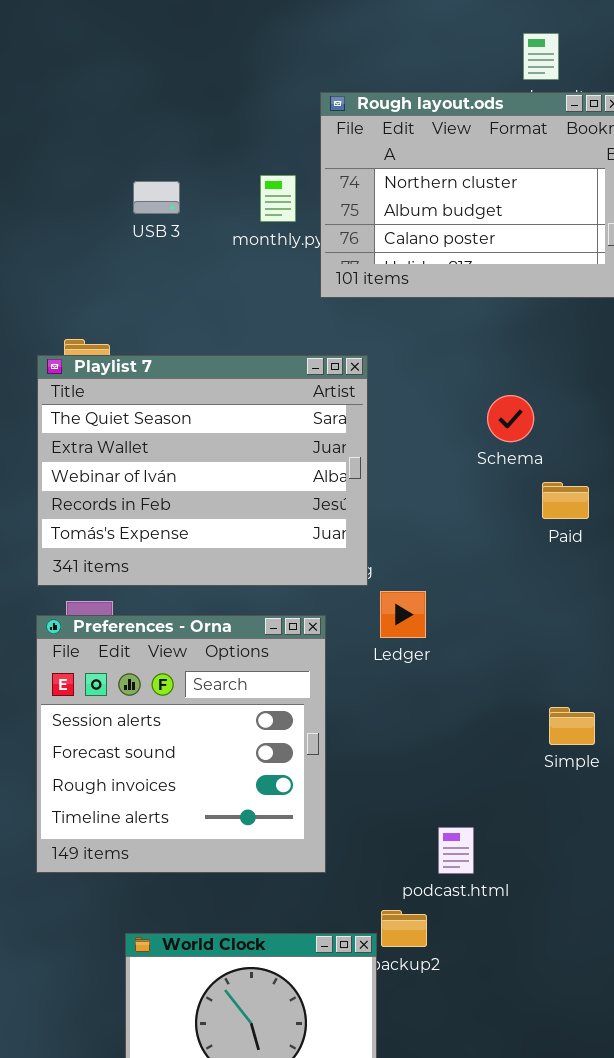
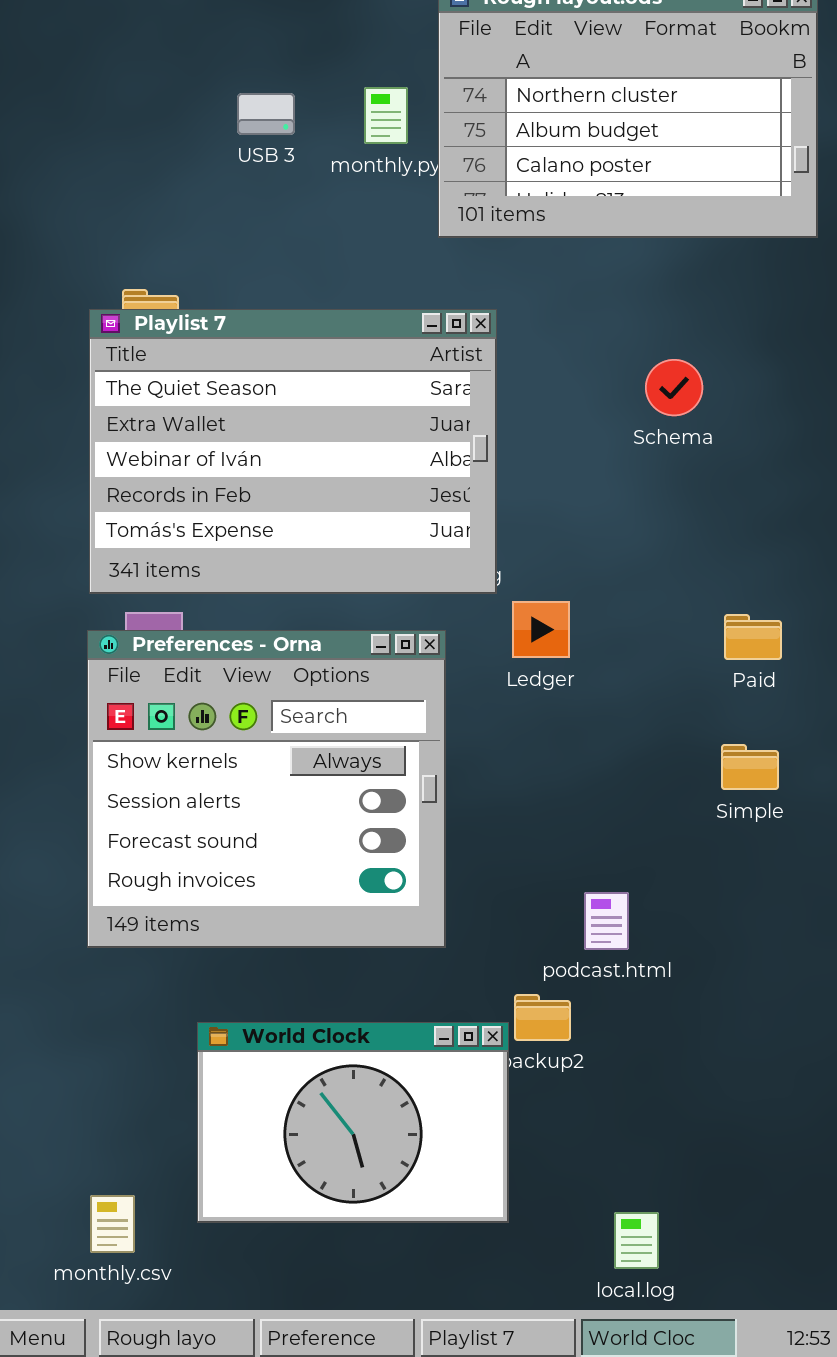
USB 3: [133,181,180,214] -> [237,93,295,135], moved
Paid: [542,482,589,519] -> [724,614,782,660], moved
Preferences - Orna: [36,615,326,873] -> [87,630,446,948], scrolled up 1 row

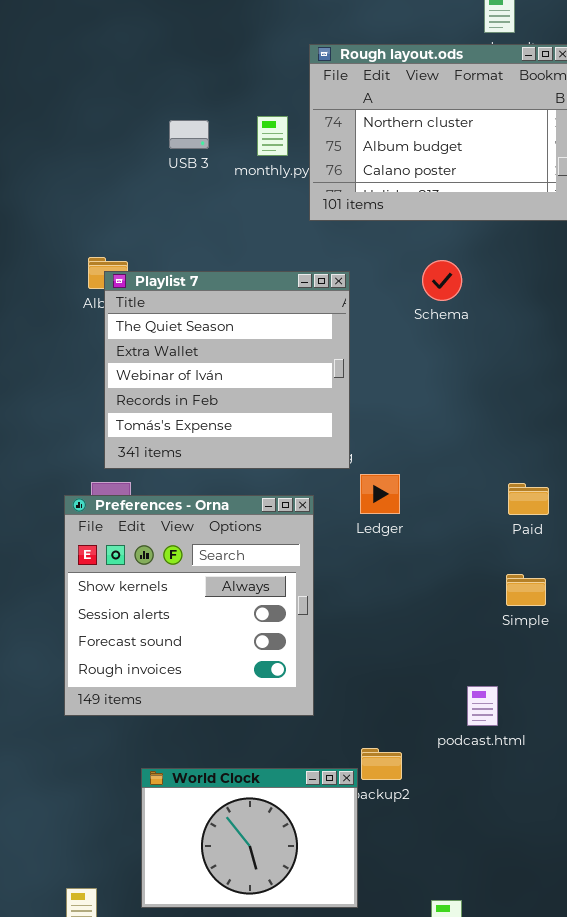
Playlist 7: [89,309,497,594] -> [104,271,350,469], resized
Schema: [645,359,703,416] -> [422,260,462,301], moved
podcast.html: [584,892,629,950] -> [467,686,498,726], moved

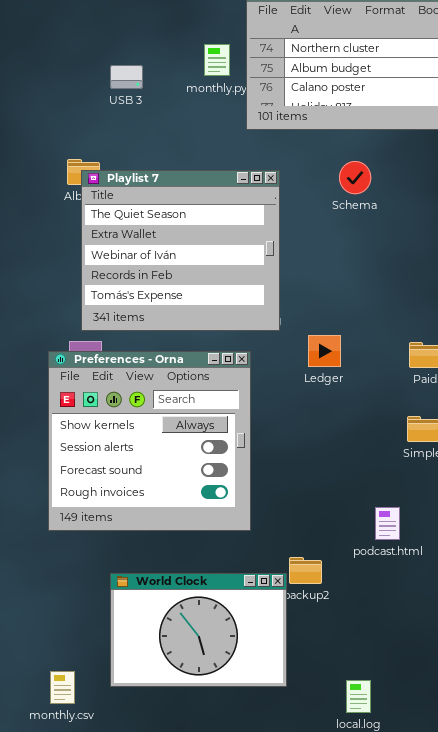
USB 3: [169,120,209,149] -> [110,65,143,89], moved
Ledger: [360,474,400,514] -> [308,335,341,367], moved

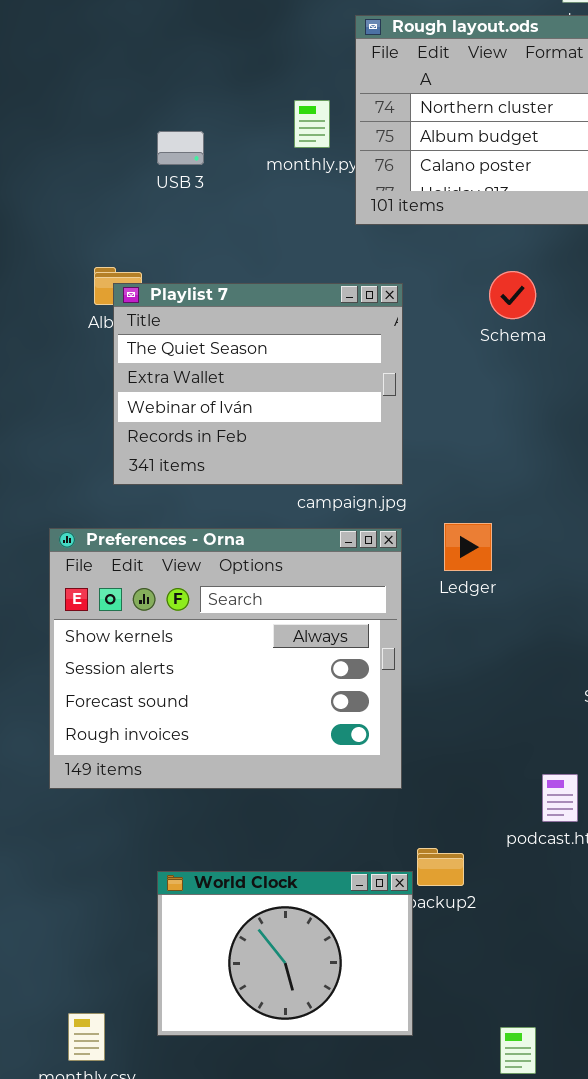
Playlist 7: [81,170,280,331] -> [113,283,403,485], resized
Preferences - Orna: [48,351,251,531] -> [49,528,402,789], moved, resized

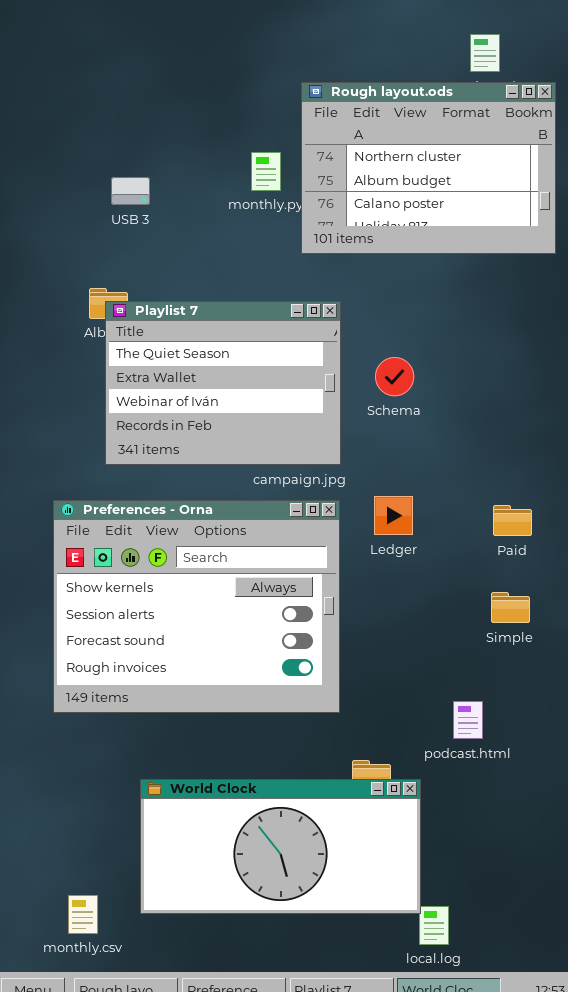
USB 3: [157,131,204,165] -> [111,177,150,205], moved
Schema: [489,271,536,319] -> [375,357,414,396], moved
World Clock: [157,871,413,1036] -> [140,779,421,914], resized

